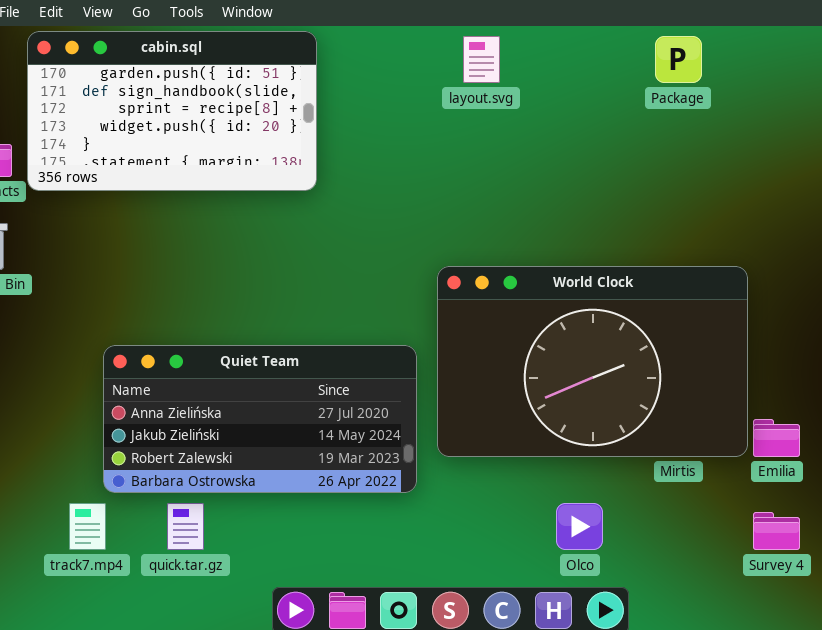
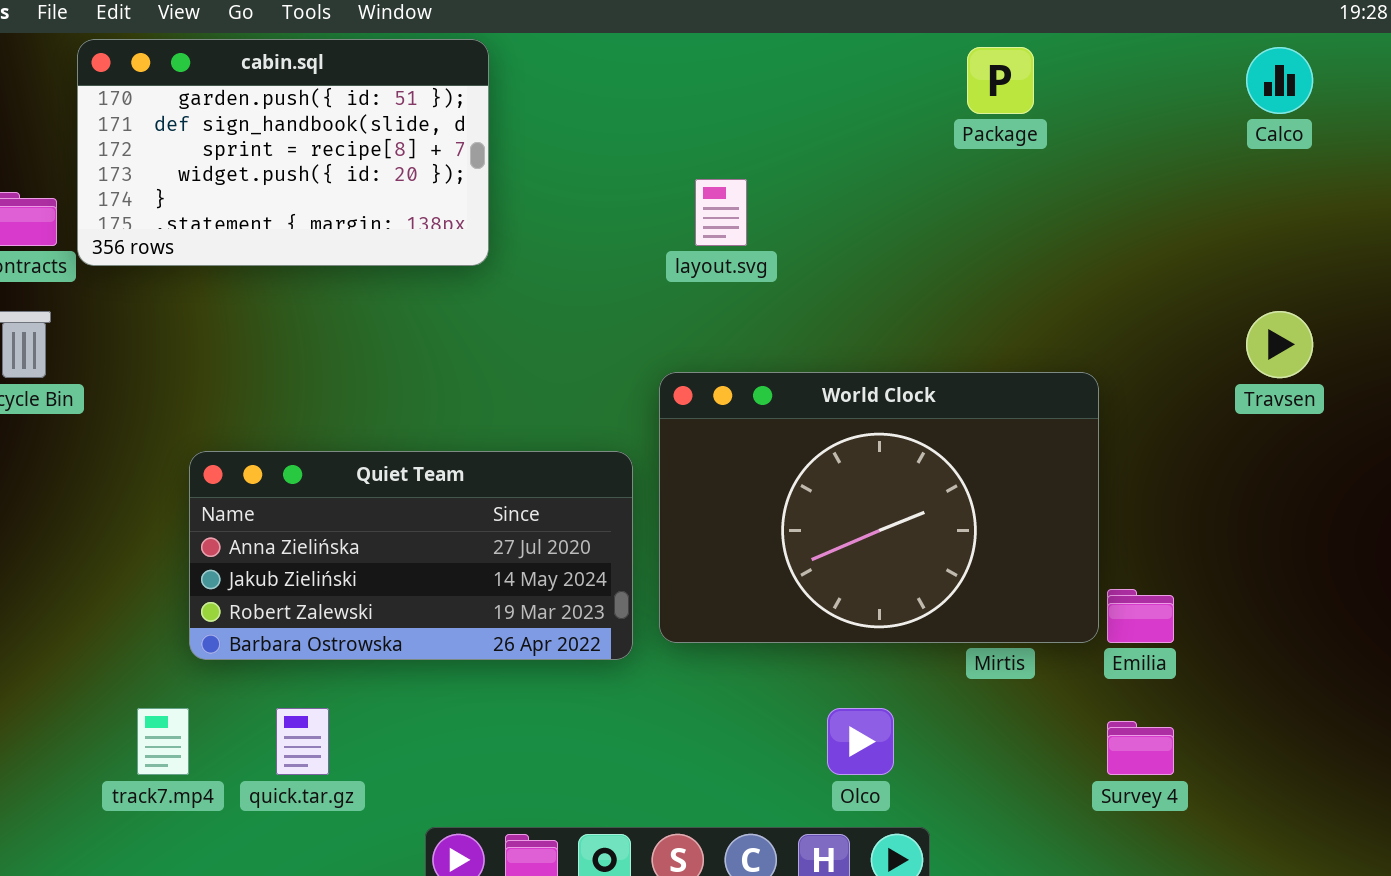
layout.svg: [463,36,500,83] -> [695,179,747,246], moved
Quiet Team: [103,345,417,493] -> [189,451,633,660], moved

